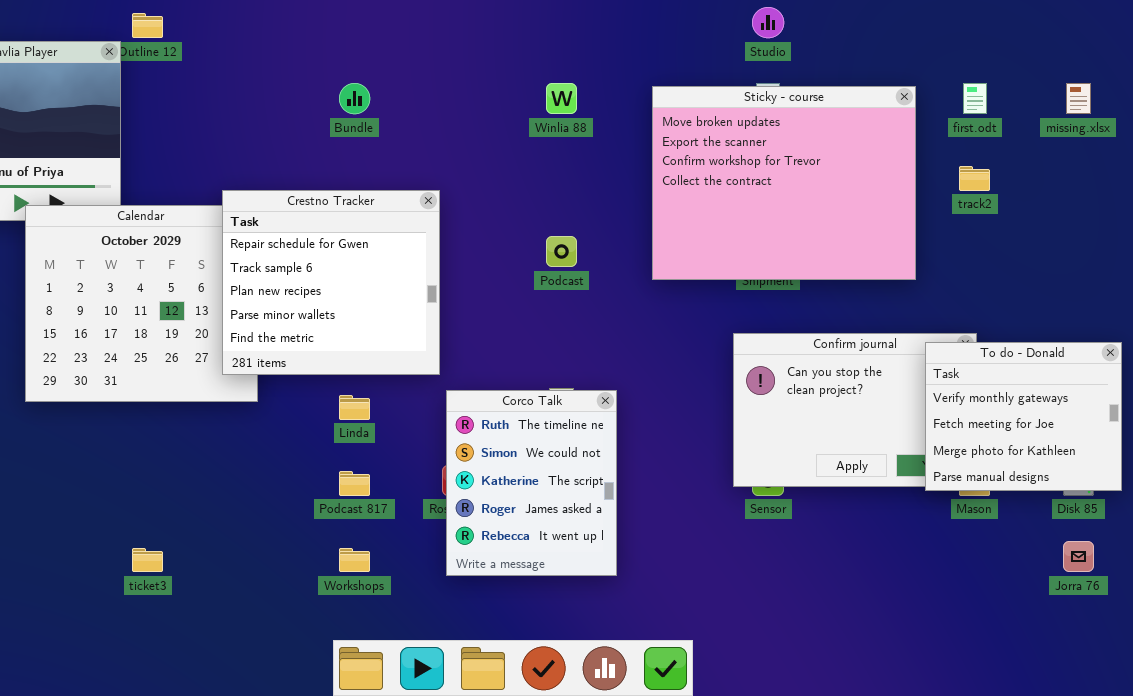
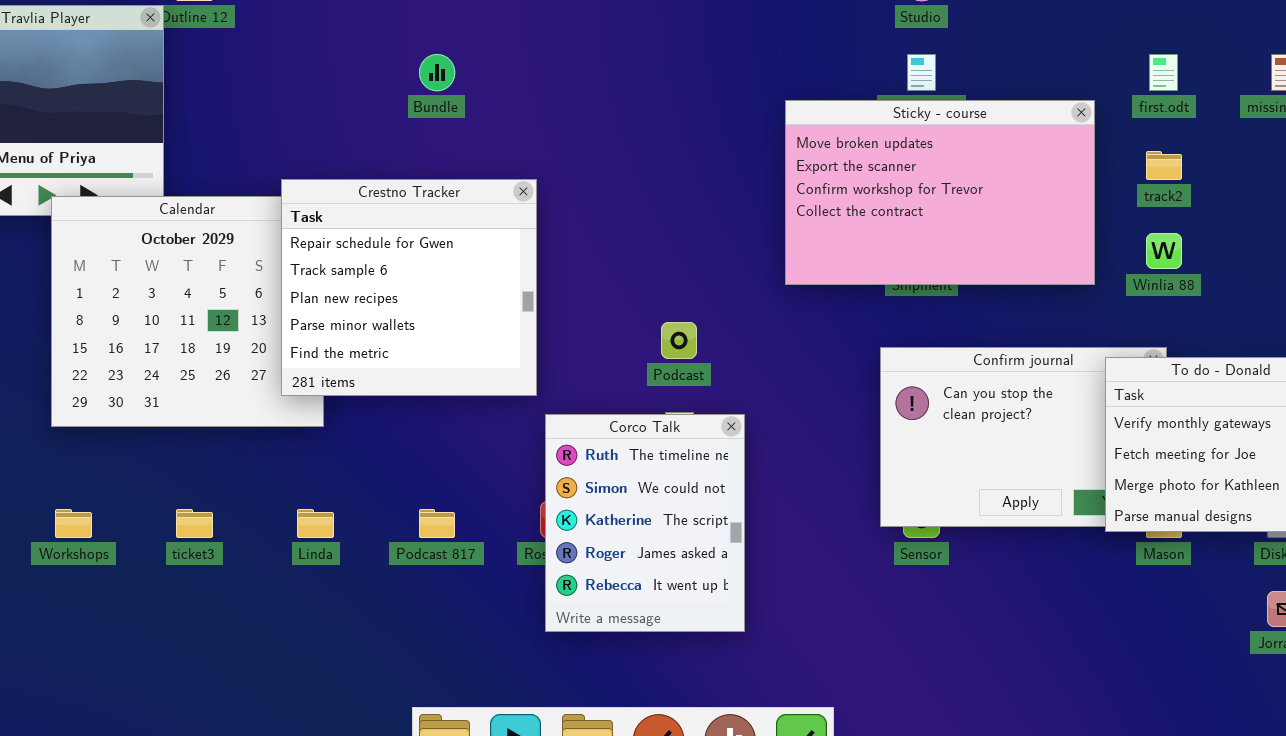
Winlia 88: [546,83,577,114] -> [1146,233,1182,269], moved
Sticky - course: [652,86,916,280] -> [785,100,1095,285], resized
Podcast: [546,236,577,267] -> [661,322,697,359], moved
Linda: [339,395,370,420] -> [297,509,334,538], moved
ticket3: [132,548,163,572] -> [176,509,213,538], moved
Workshops: [339,548,370,572] -> [55,509,92,538], moved

